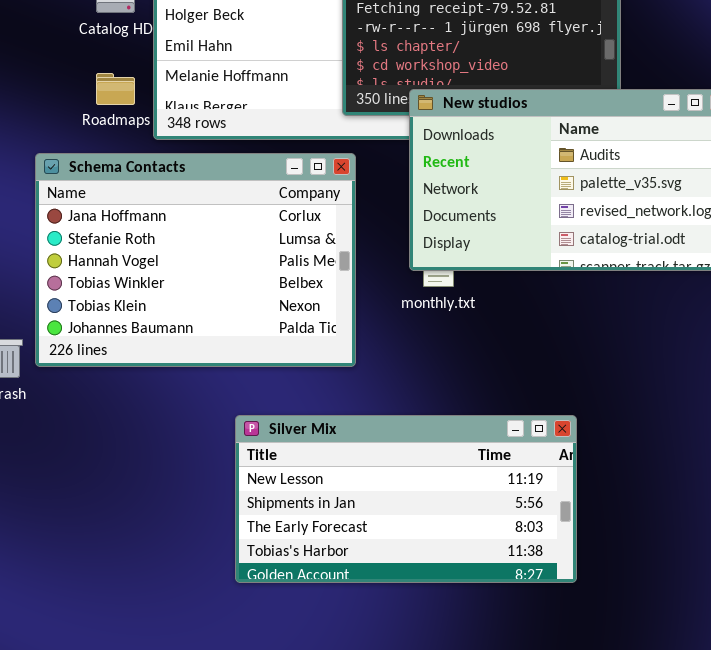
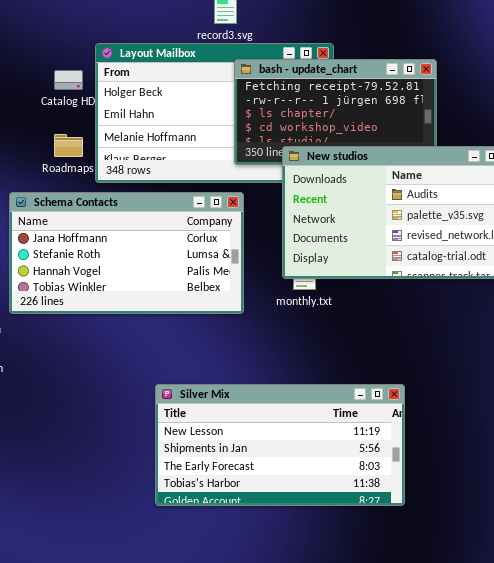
Schema Contacts: [35,153,356,367] -> [9,192,244,314], resized

